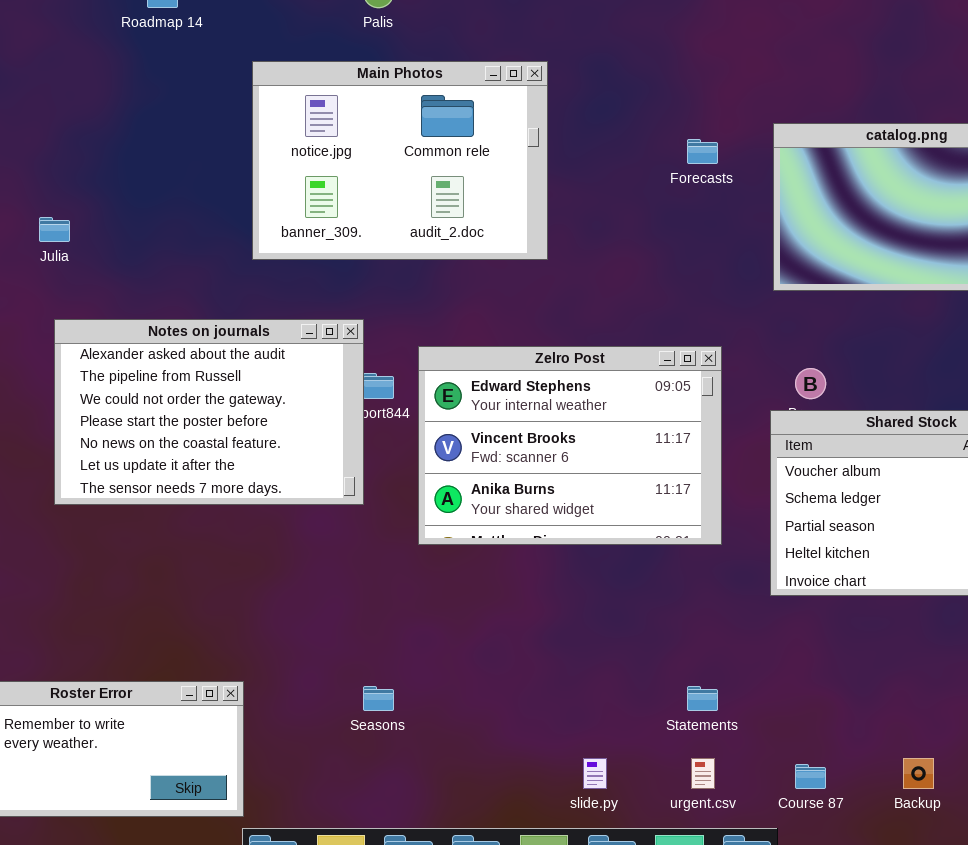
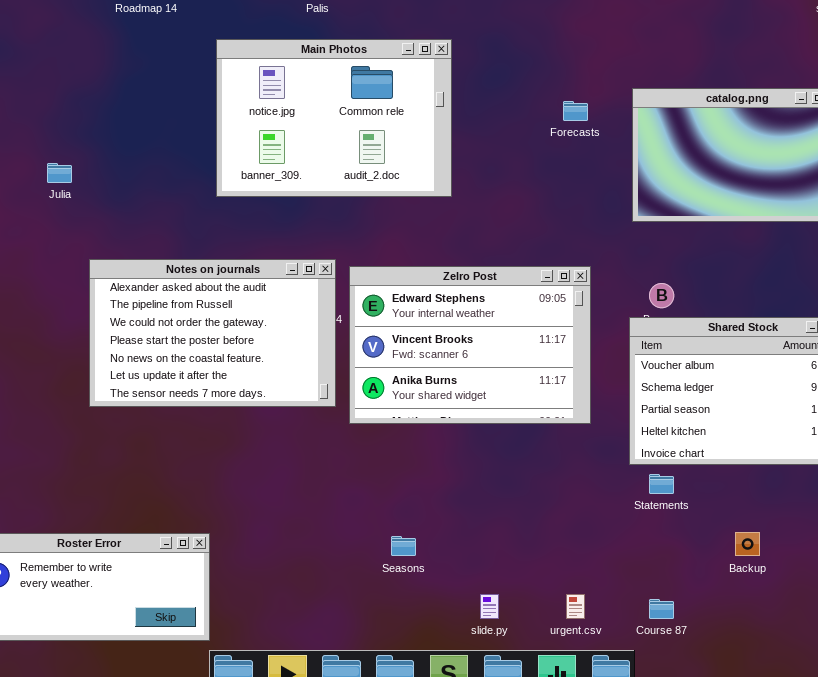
Notes on journals: [54,319,364,505] -> [89,259,336,407], moved
Seasons: [363,686,394,711] -> [391,536,416,556], moved
Statements: [687,686,718,711] -> [649,474,674,494], moved
Backup: [903,758,934,789] -> [735,532,760,556], moved

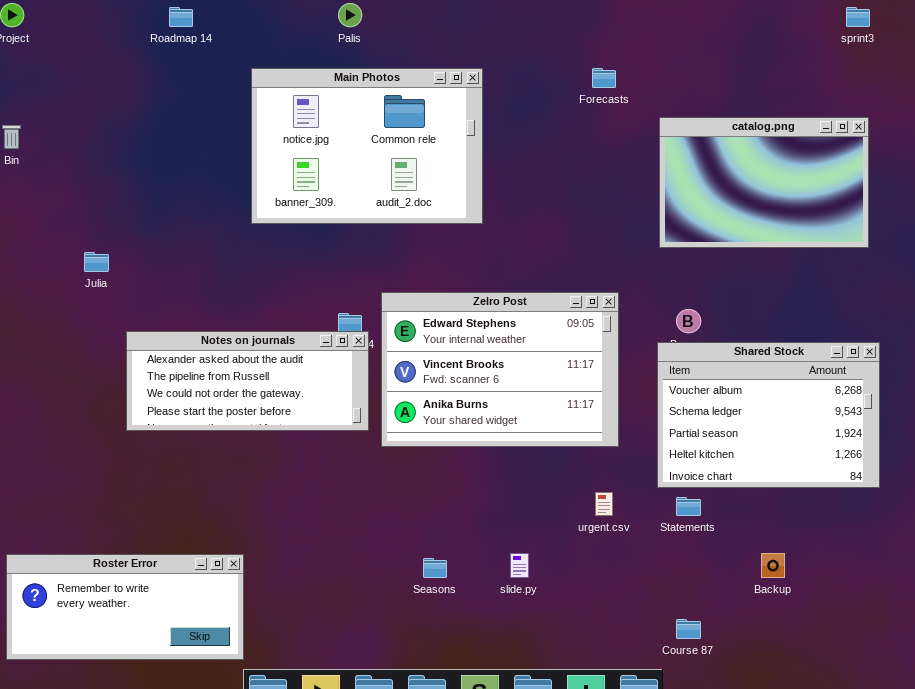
Forecasts: [563,101,588,121] -> [592,68,616,88], moved
Julia: [47,163,72,183] -> [84,252,109,272], moved
Notes on journals: [89,259,336,407] -> [126,331,369,431], resized
slide.py: [480,594,499,619] -> [510,553,529,578], moved
urgent.csv: [566,594,585,619] -> [595,492,613,516], moved

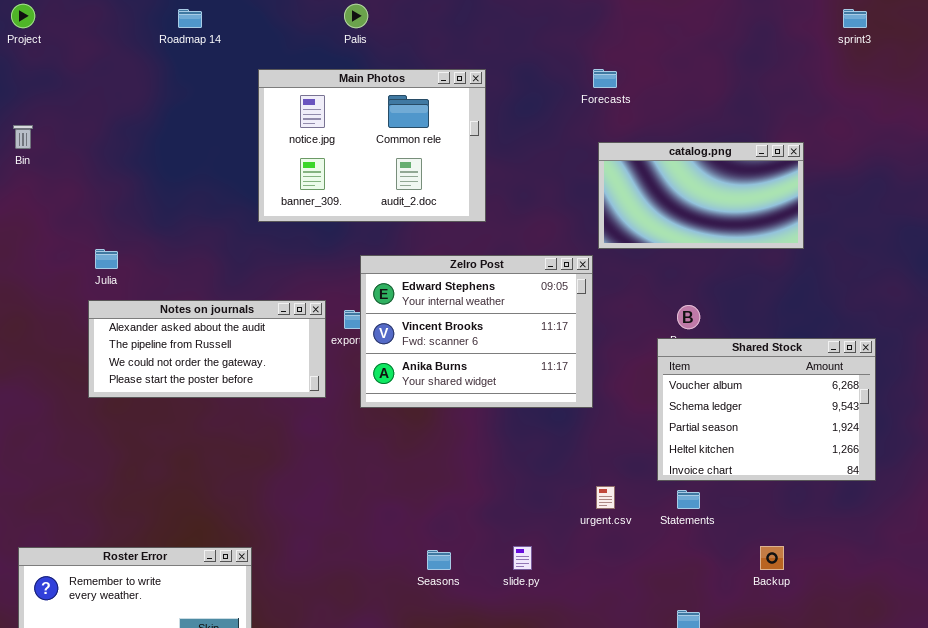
catalog.png: [659,117,869,248] -> [598,142,804,249], moved, resized
Zelro Post: [381,292,619,447] -> [360,255,593,408], moved
Notes on journals: [126,331,369,431] -> [88,300,326,398], moved

